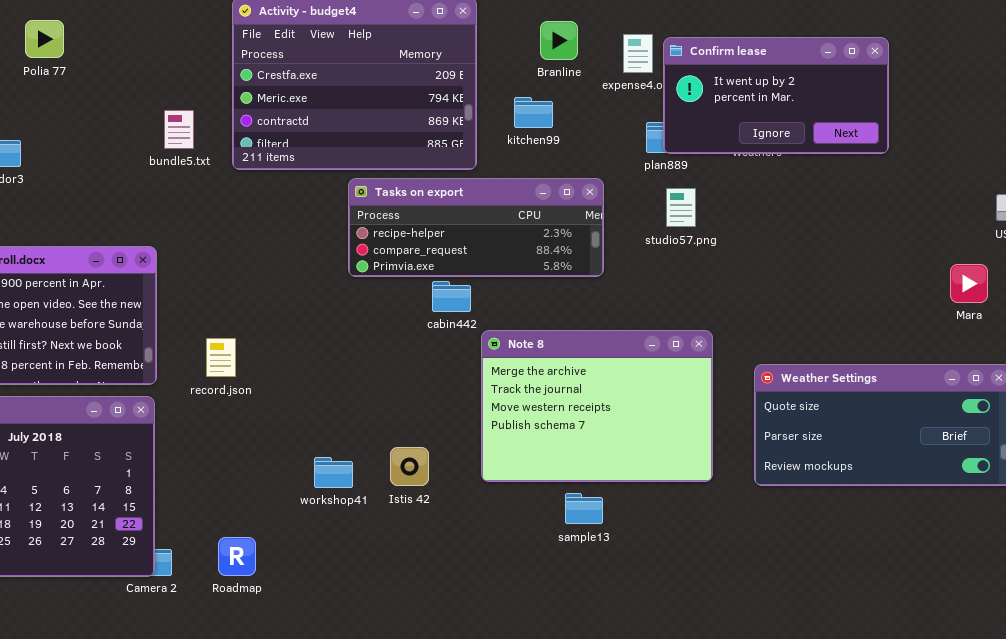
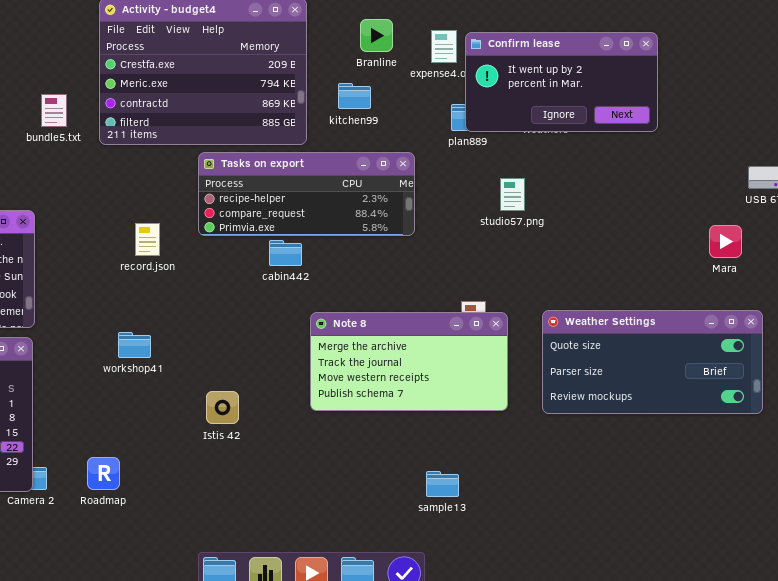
studio57.png: [666,188,696,227] -> [500,178,525,211], moved
Note 8: [481,330,713,482] -> [310,312,508,411], resized
record.json: [206,338,236,377] -> [135,223,160,256], moved
Istis 42: [390,447,429,486] -> [206,391,239,424], moved
workshop41: [314,457,353,488] -> [118,332,151,358], moved
sample13: [565,493,603,524] -> [426,471,459,497], moved

